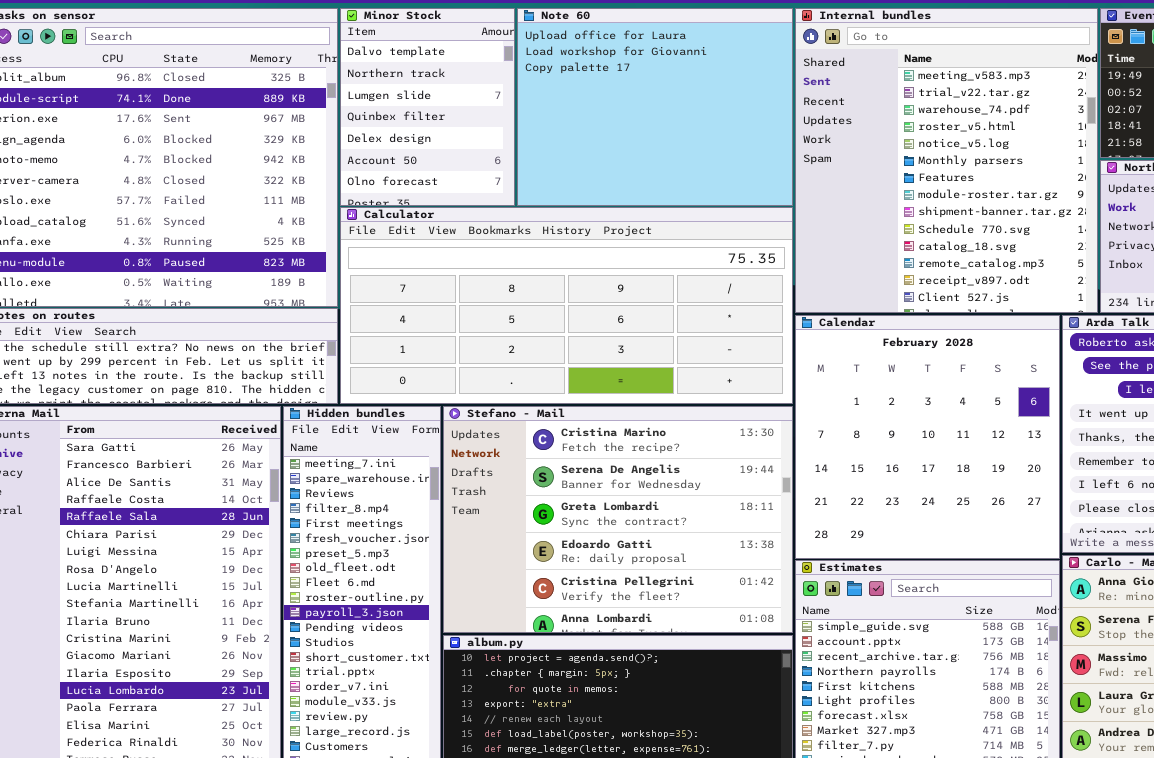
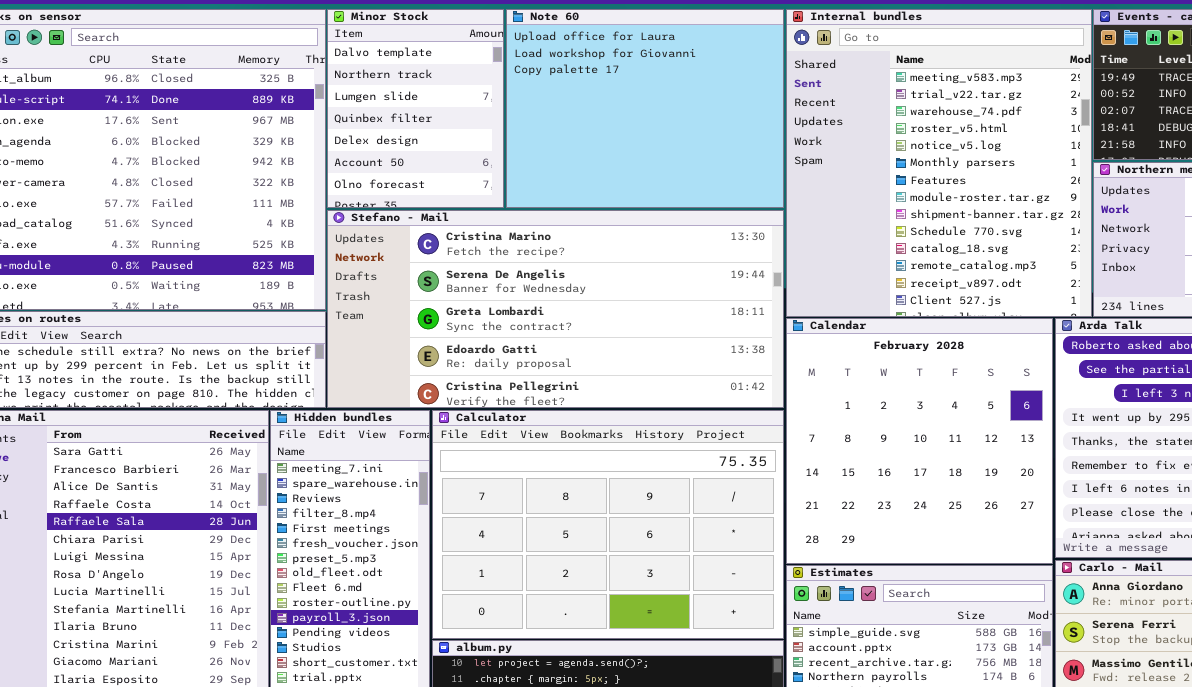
Calculator: [340,207,793,404] -> [432,410,784,639], moved, resized
Stefano - Mail: [443,406,793,633] -> [327,210,784,408], moved, resized

